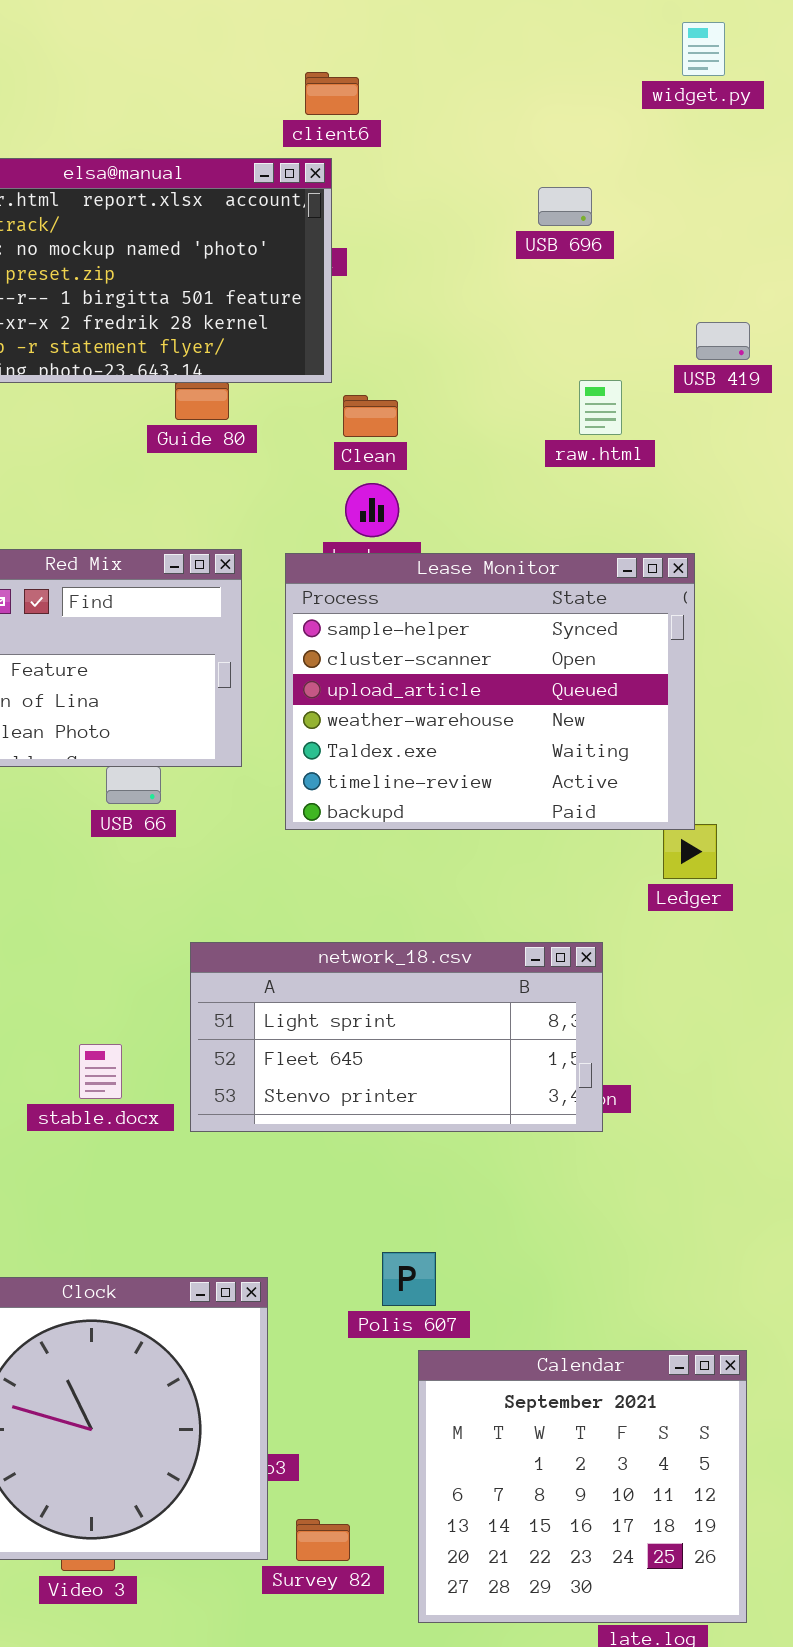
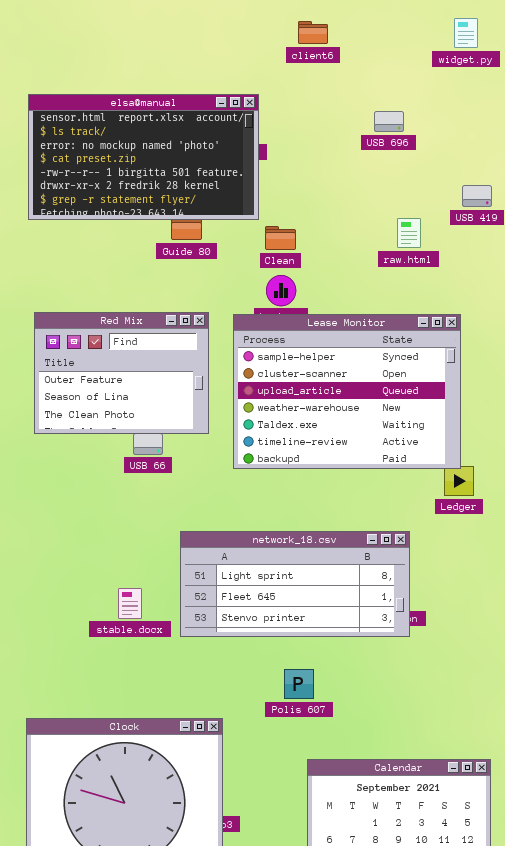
client6: [305,72,359,115] -> [298,21,328,44], moved
Polis 607: [382,1252,436,1306] -> [284,669,314,699], moved

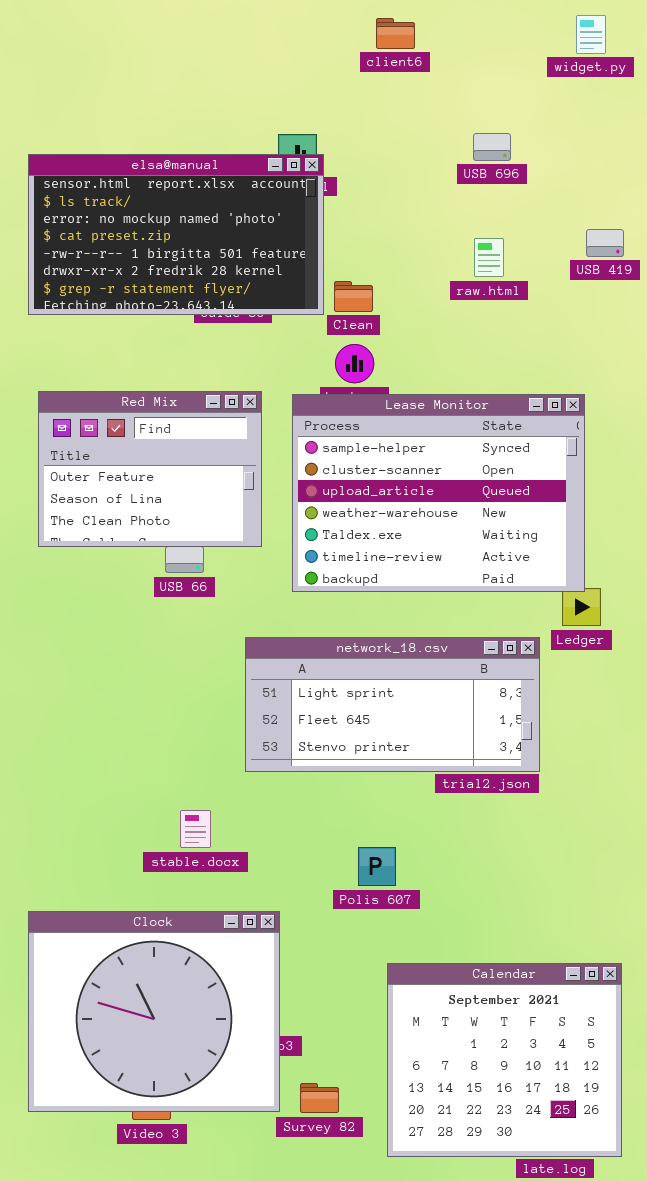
elsa@manual: [28,94,259,220] -> [28,154,324,315], moved
raw.html: [397,218,421,248] -> [474,238,504,277], moved
network_18.csv: [180,531,410,637] -> [245,637,540,772], moved
stable.docx: [118,588,142,619] -> [180,810,211,848], moved

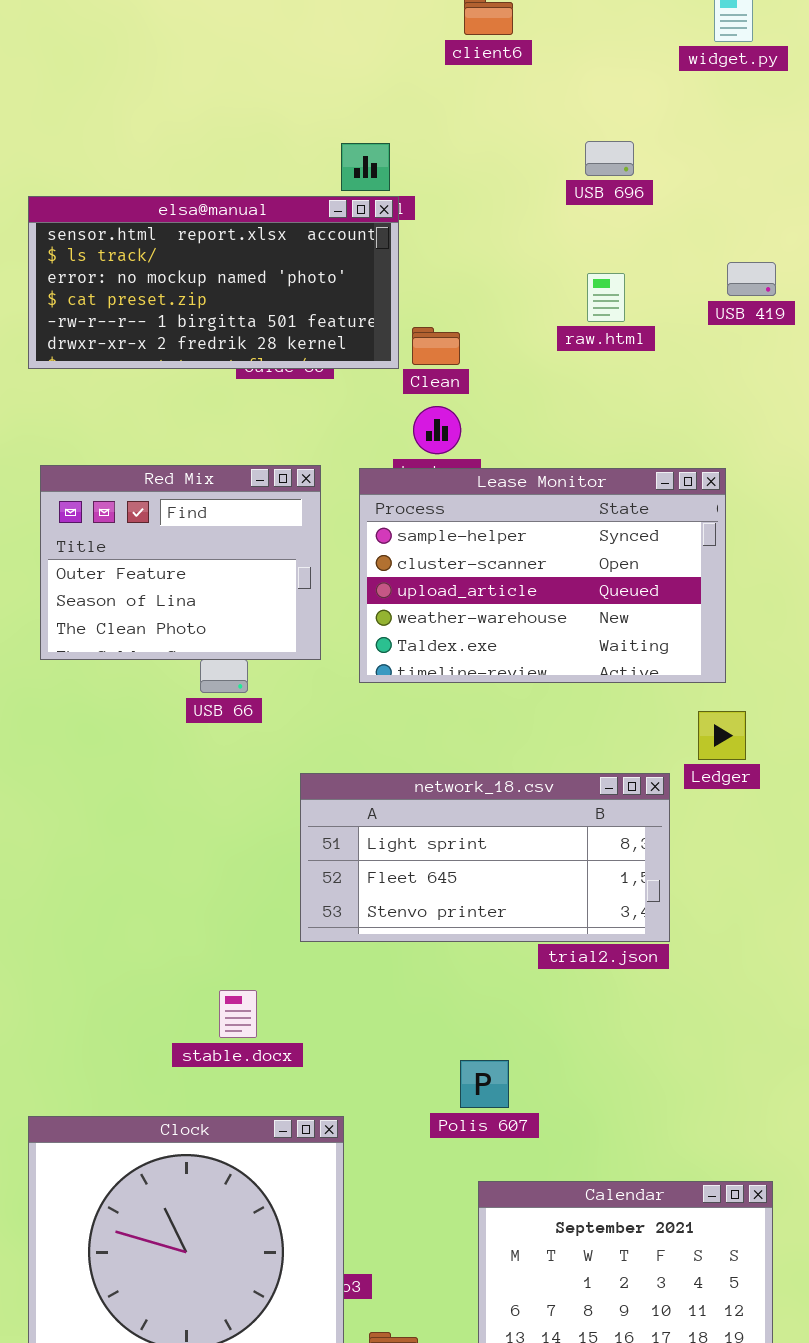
elsa@manual: [28,154,324,315] -> [28,196,399,369], resized
Lease Monitor: [292,394,585,592] -> [359,468,726,683], resized
Polis 607: [358,847,396,886] -> [460,1060,509,1108], moved

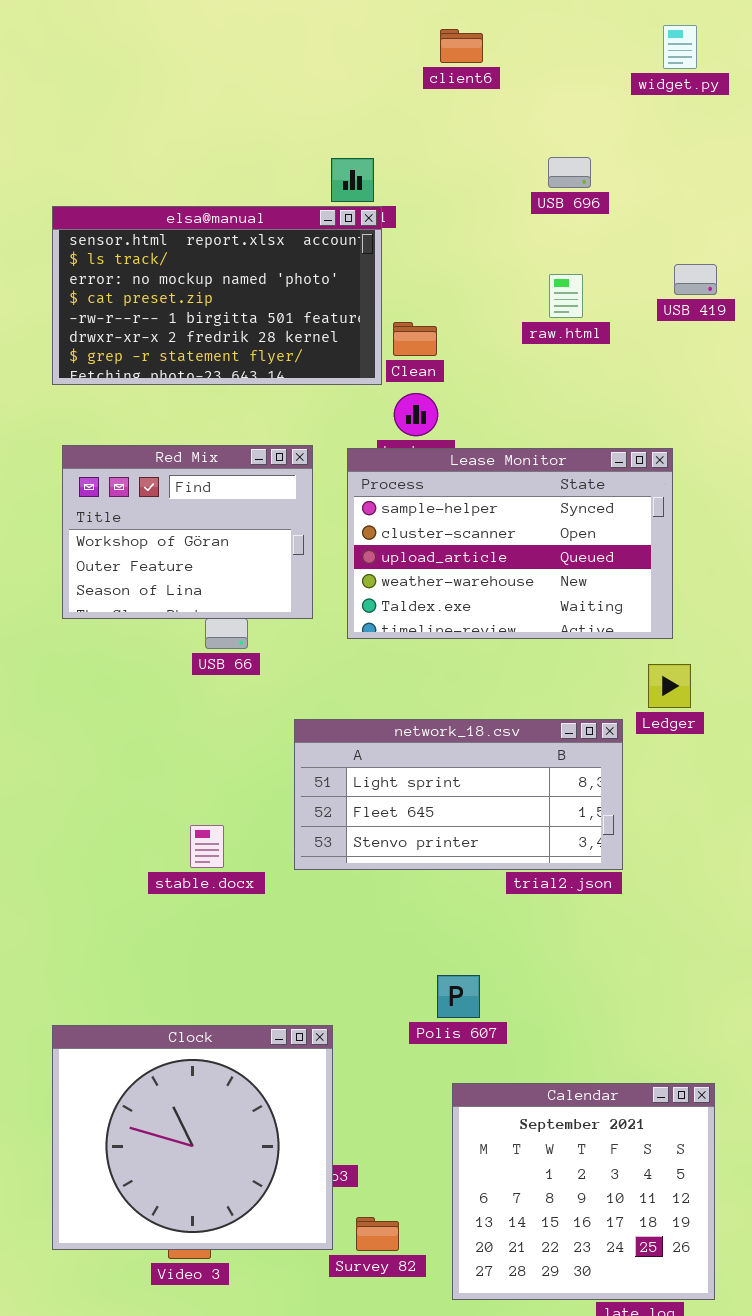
elsa@manual: [28,196,399,369] -> [52,206,382,385], resized
Red Mix: [40,465,321,660] -> [62,445,313,619], scrolled up 1 row
stable.docx: [219,990,257,1038] -> [190,825,224,868], moved

